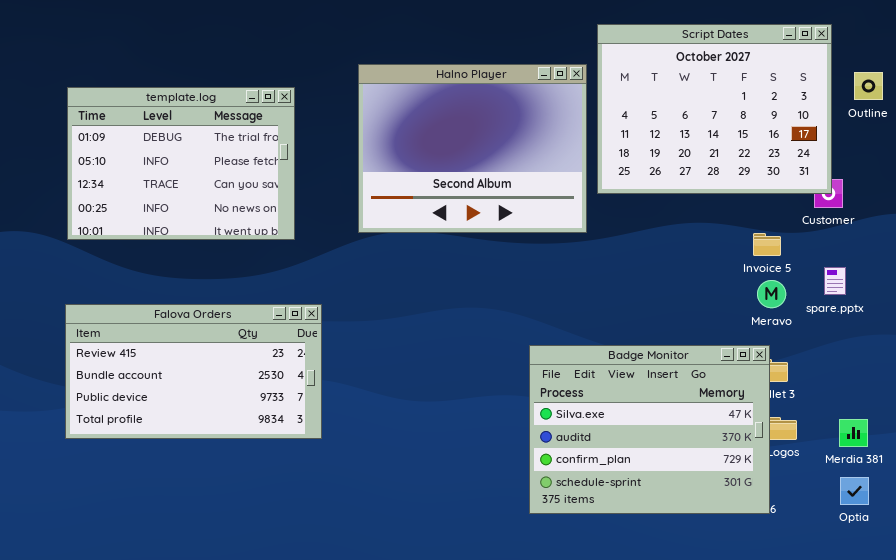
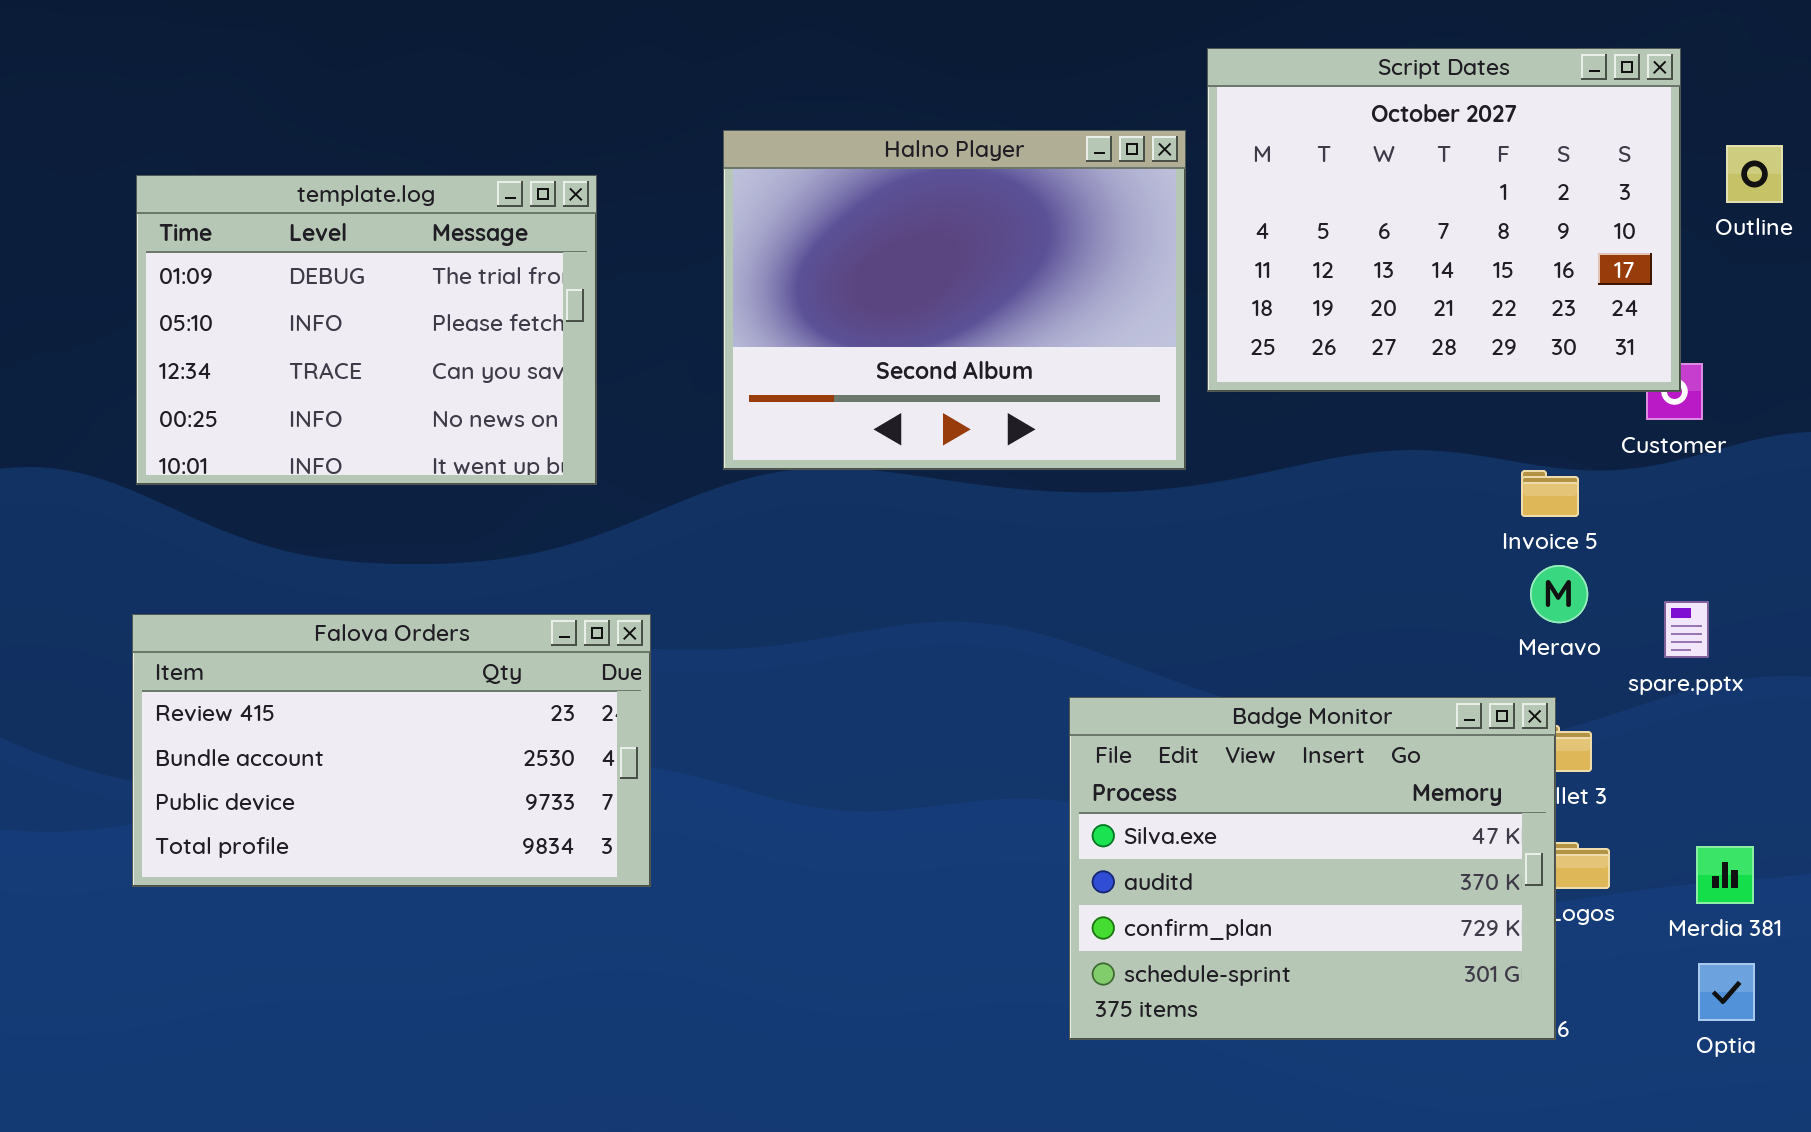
spare.pptx: [824,267,846,295] -> [1664,601,1709,658], moved

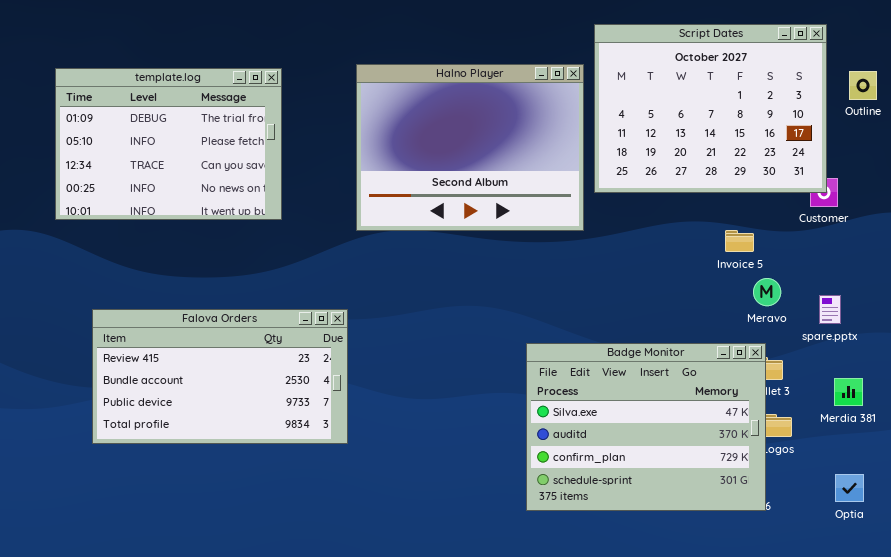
template.log: [136,175,597,485] -> [55,68,282,220], moved
Invoice 5: [1521,470,1579,517] -> [725,230,754,252], moved
Falova Orders: [132,614,651,887] -> [92,309,348,444], moved
Merdia 381: [1696,846,1754,904] -> [834,378,863,406], moved

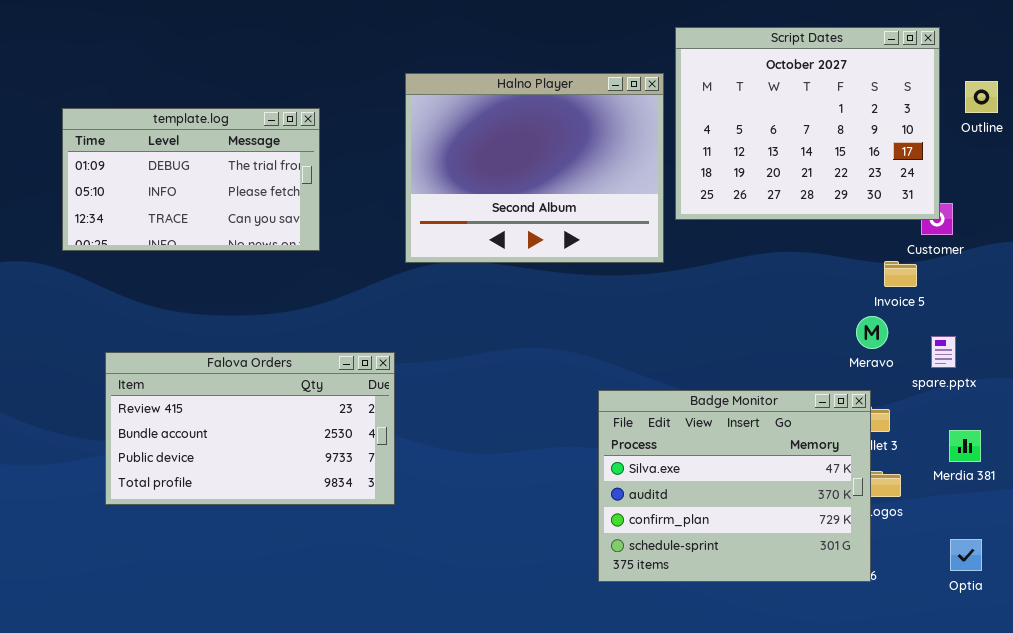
template.log: [55,68,282,220] -> [62,108,320,251], resized
Invoice 5: [725,230,754,252] -> [884,261,917,287], moved

